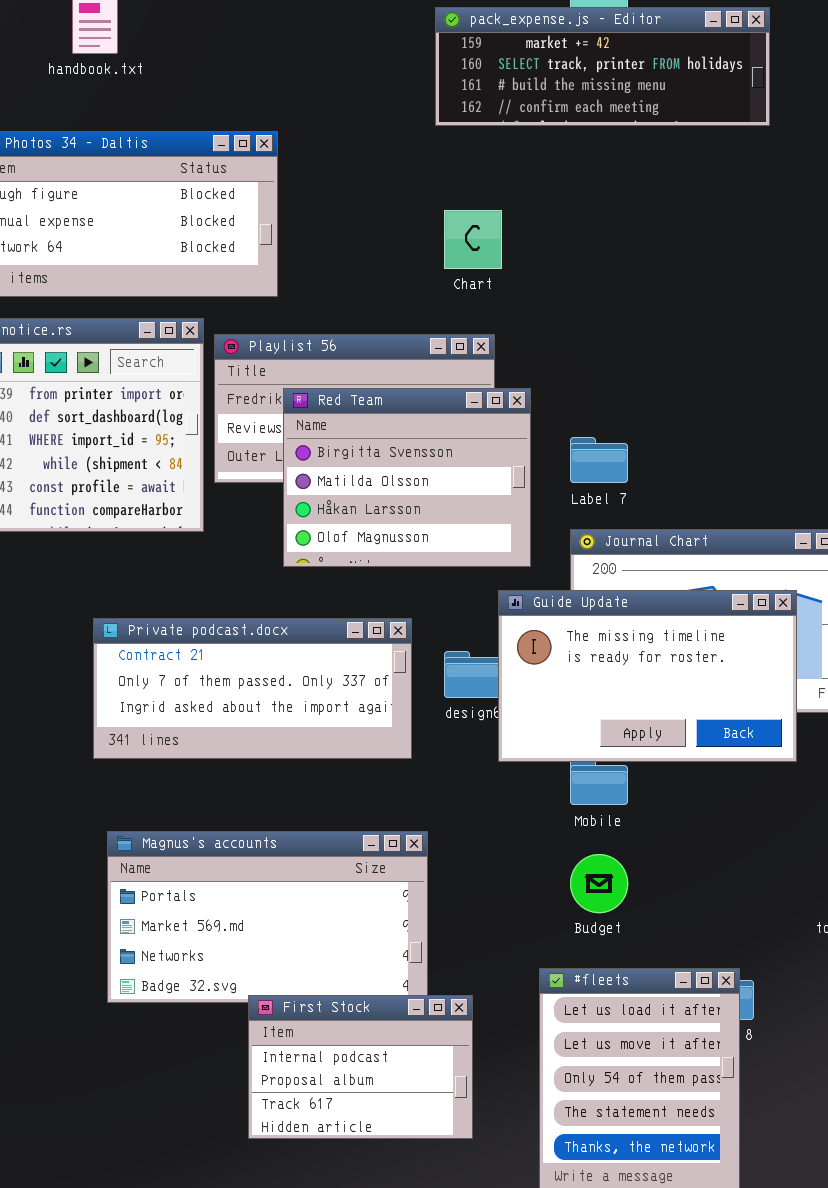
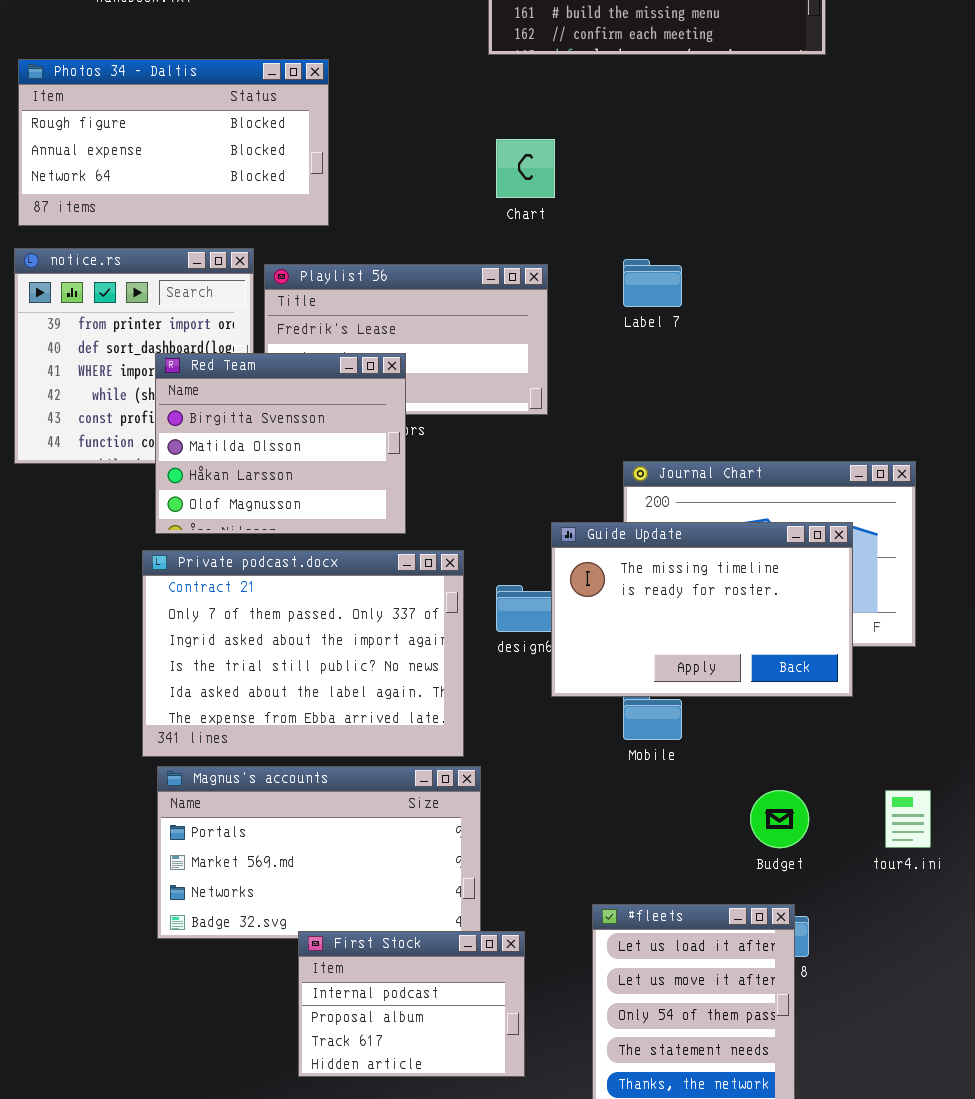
Red Team: [283,388,531,567] -> [155,353,406,534], moved
Label 7: [570,437,628,483] -> [623,259,682,307], moved
Private podcast.docx: [93,618,412,759] -> [142,550,464,757], resized
Budget: [570,854,628,913] -> [750,790,809,848], moved

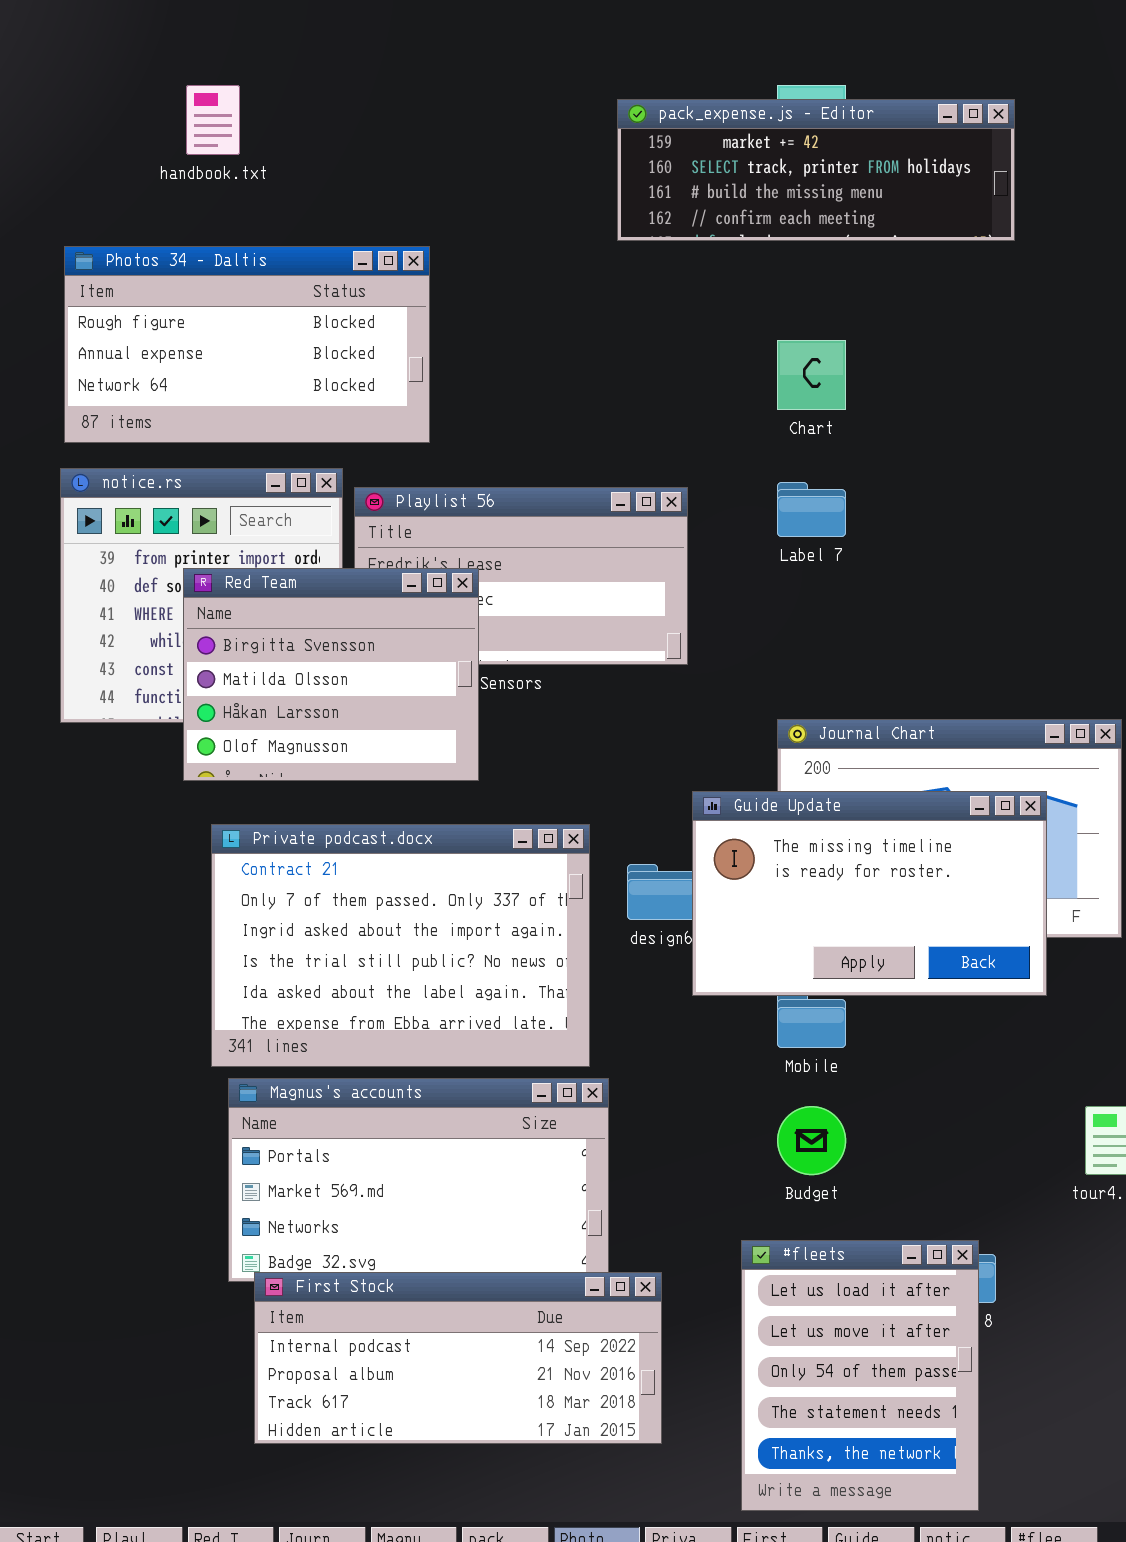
Chart: [496,139,555,198] -> [777,340,846,410], moved
Red Team: [155,353,406,534] -> [183,568,479,781], moved
Budget: [750,790,809,848] -> [777,1106,846,1175], moved
First Stock: [298,931,525,1077] -> [254,1272,662,1444], resized

